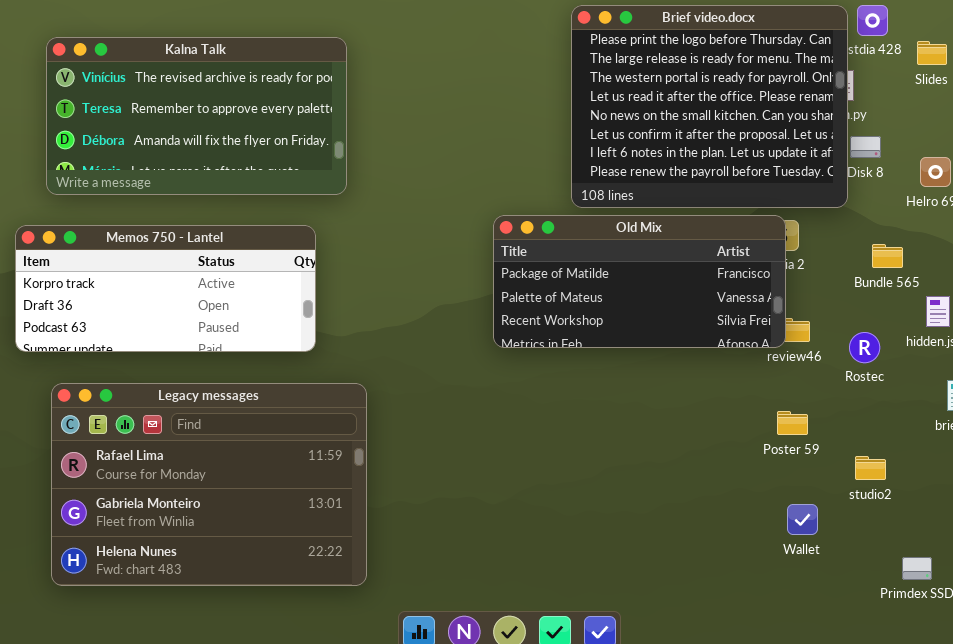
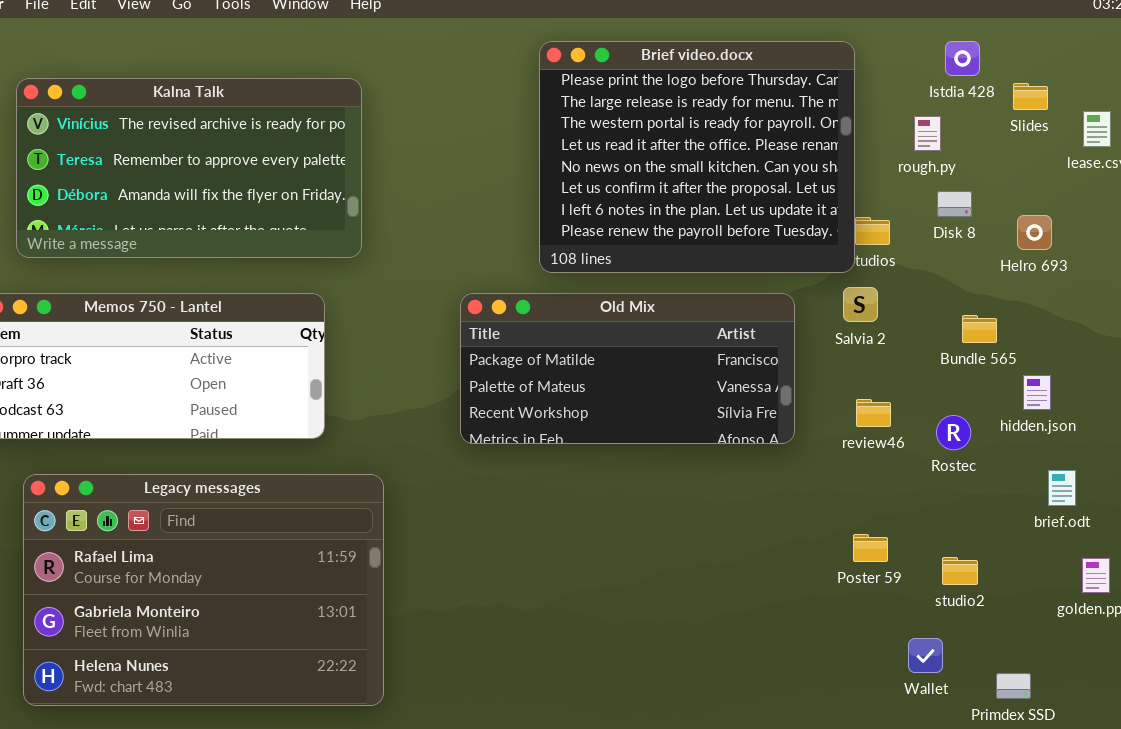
Brief video.docx: [571,5,848,208] -> [539,41,855,273], moved
Old Mix: [493,215,786,348] -> [460,293,795,444], moved
Poster 59: [777,411,808,435] -> [853,534,888,562], moved
Wallet: [787,504,818,535] -> [908,638,943,673], moved

